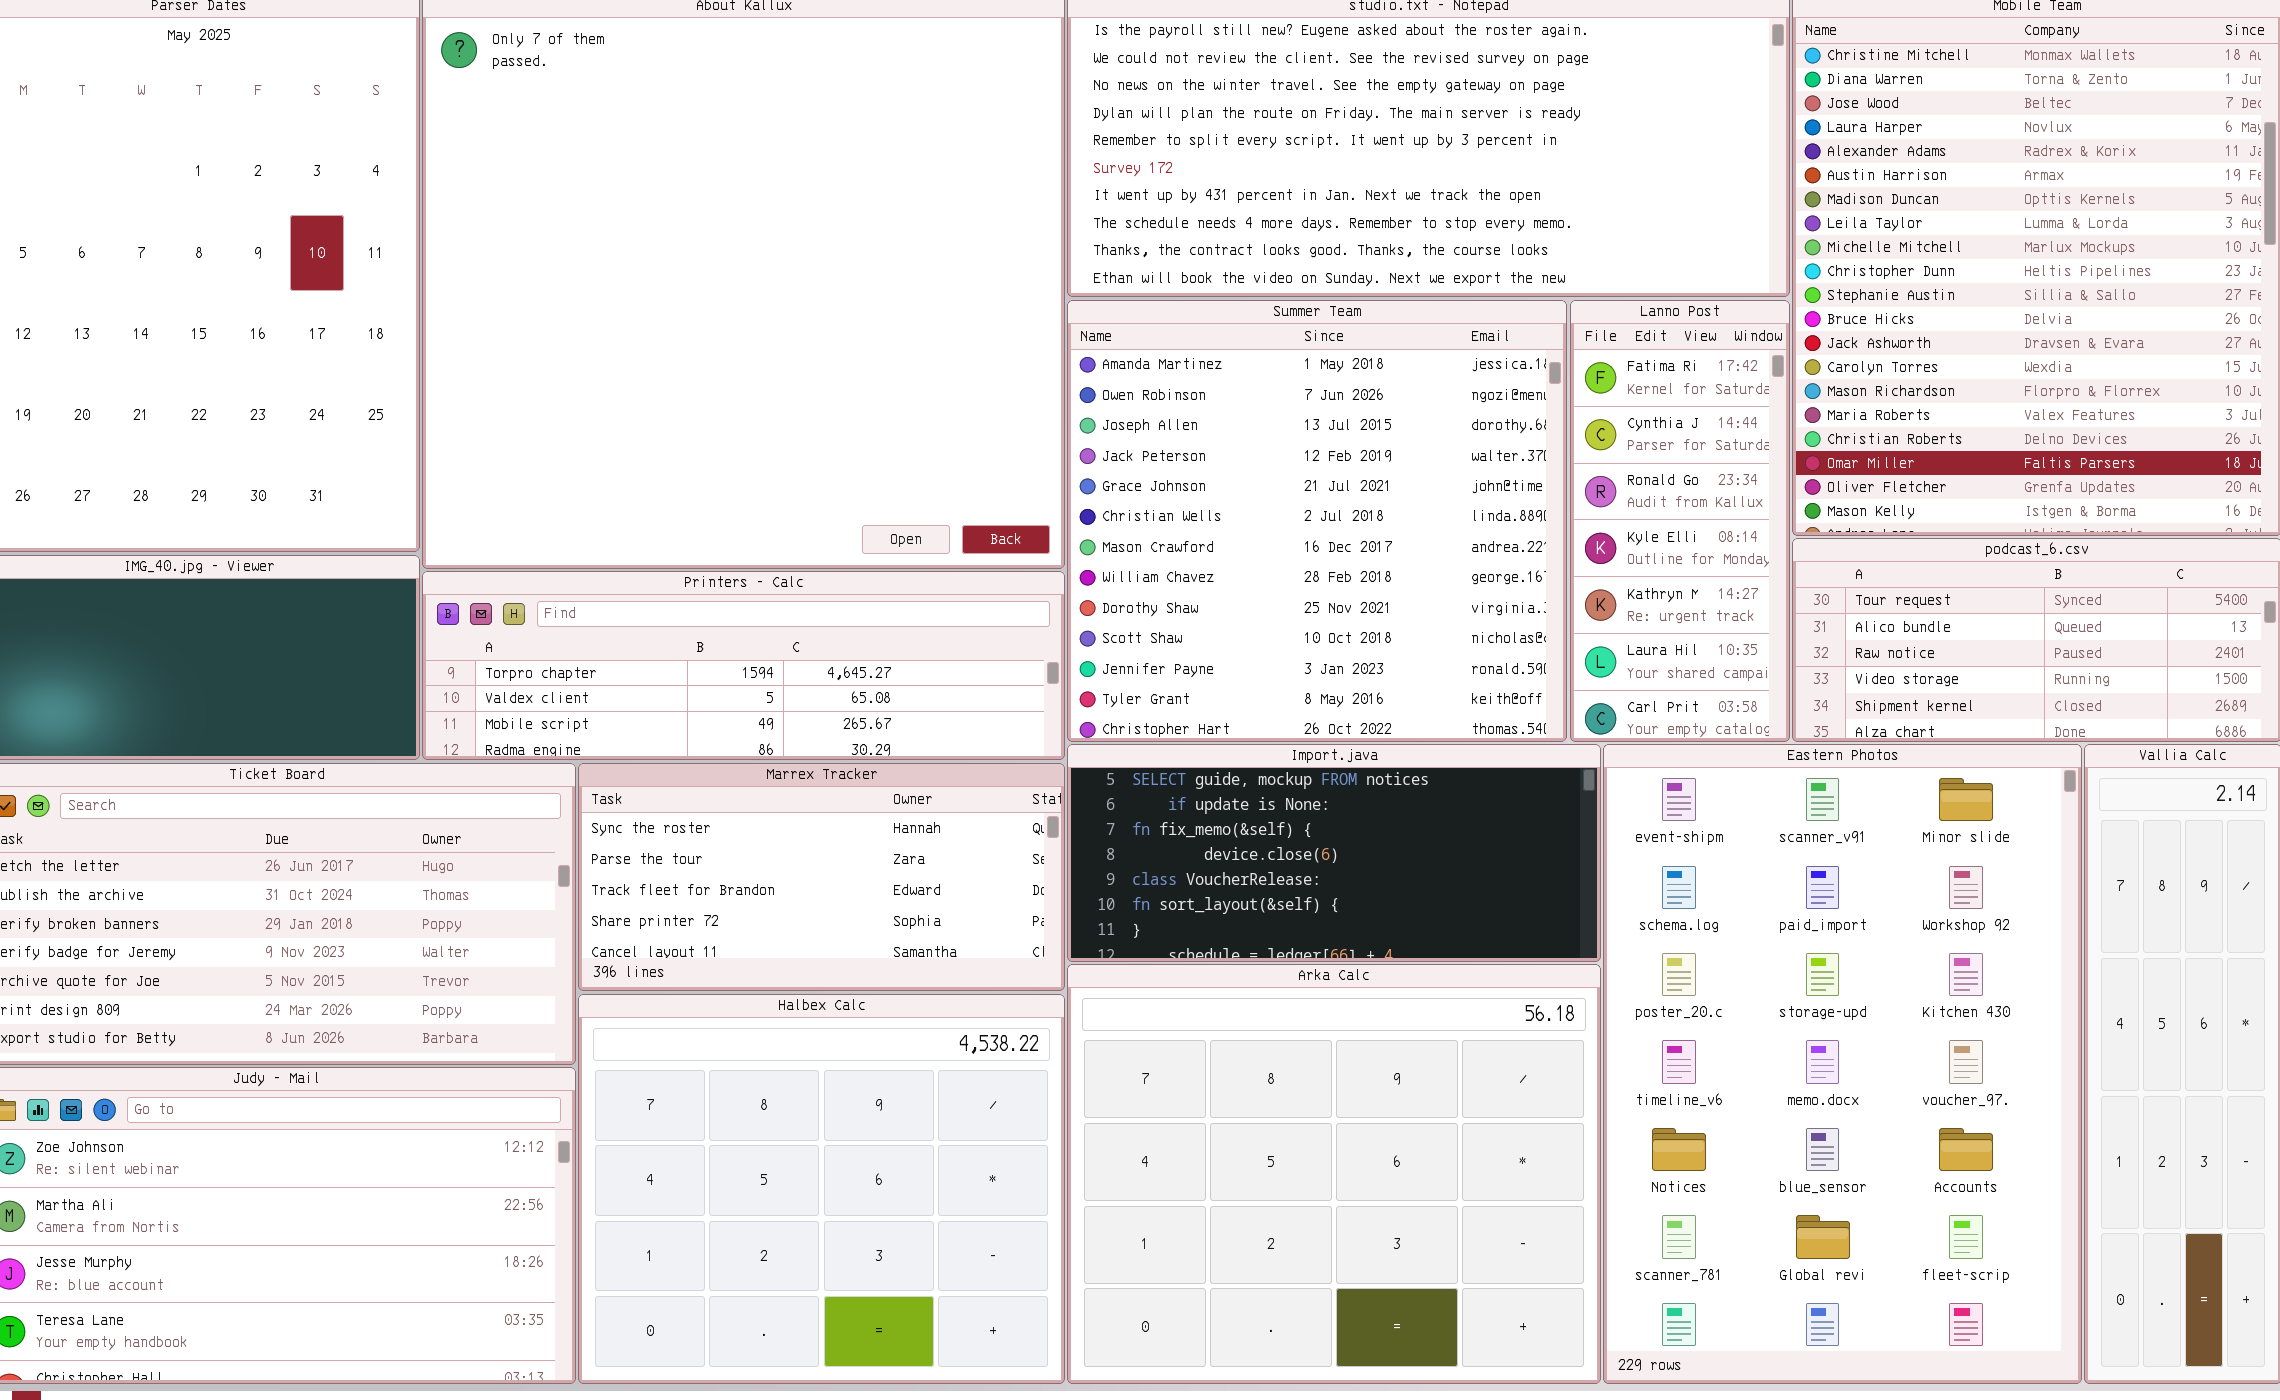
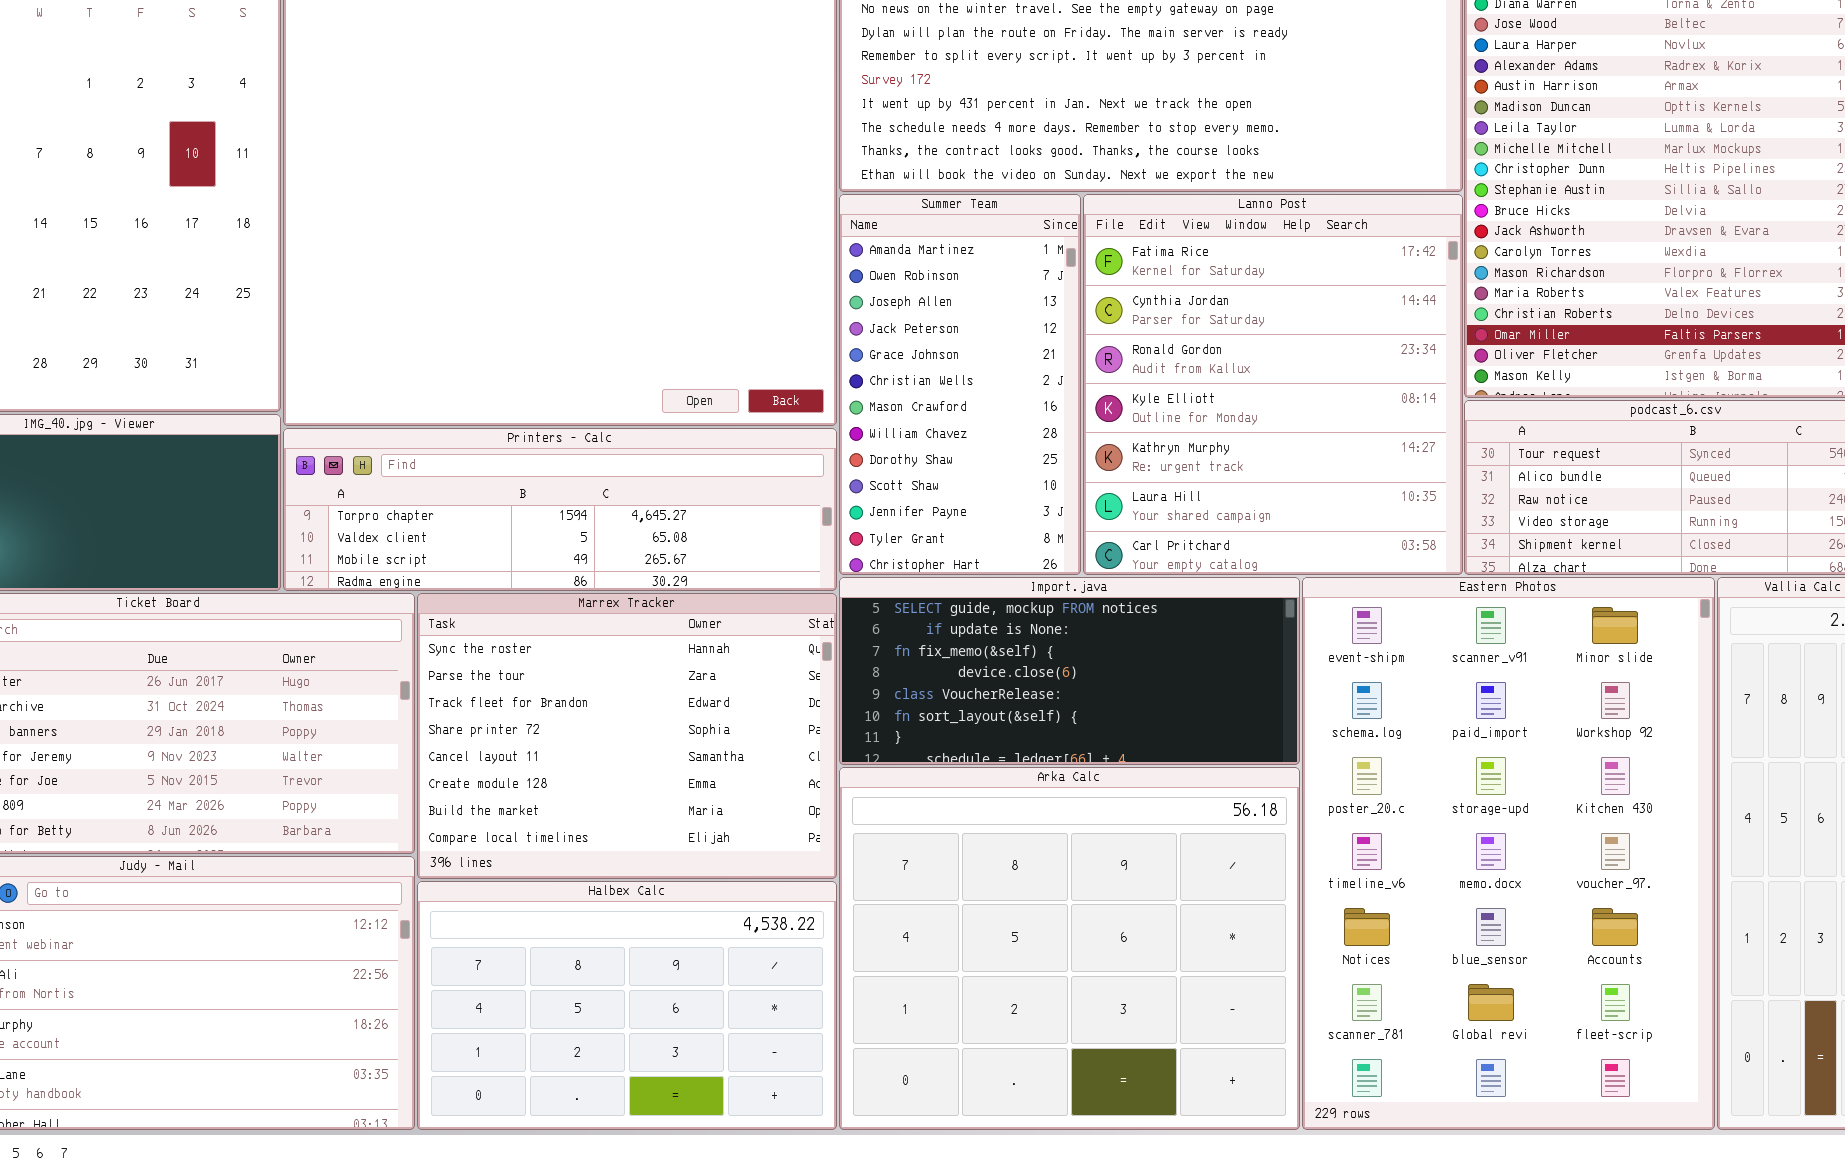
Summer Team: [1067,300,1567,742] -> [839,194,1081,575], resized
Lanno Post: [1570,300,1790,742] -> [1083,194,1463,575], resized
Marrex Tracker: [578,763,1065,991] -> [417,593,837,879], resized
Halbex Calc: [578,994,1065,1384] -> [417,881,837,1130], resized

